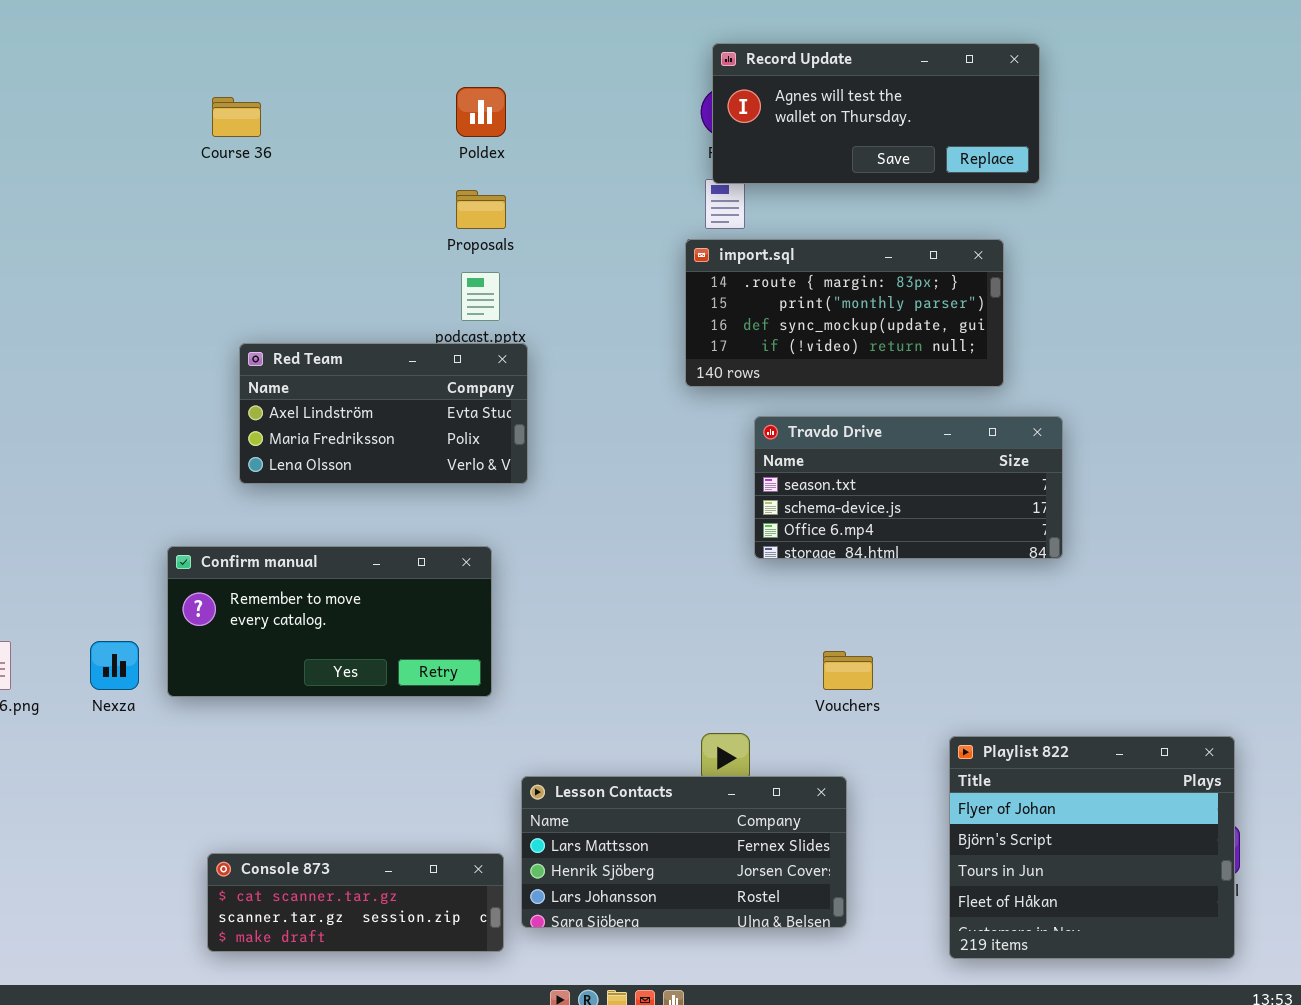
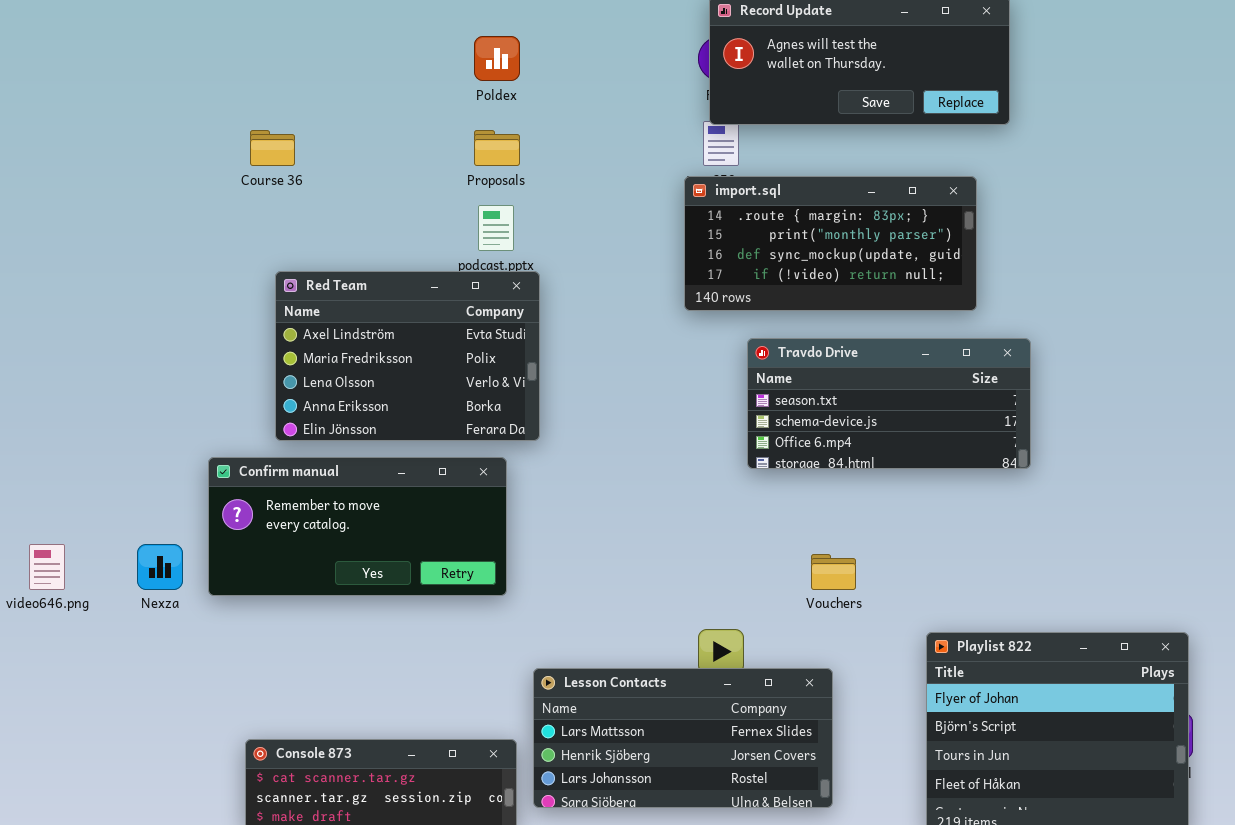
Course 36: [212,97,261,137] -> [250,130,295,166], moved
Red Team: [239,343,528,484] -> [275,271,540,441], resized

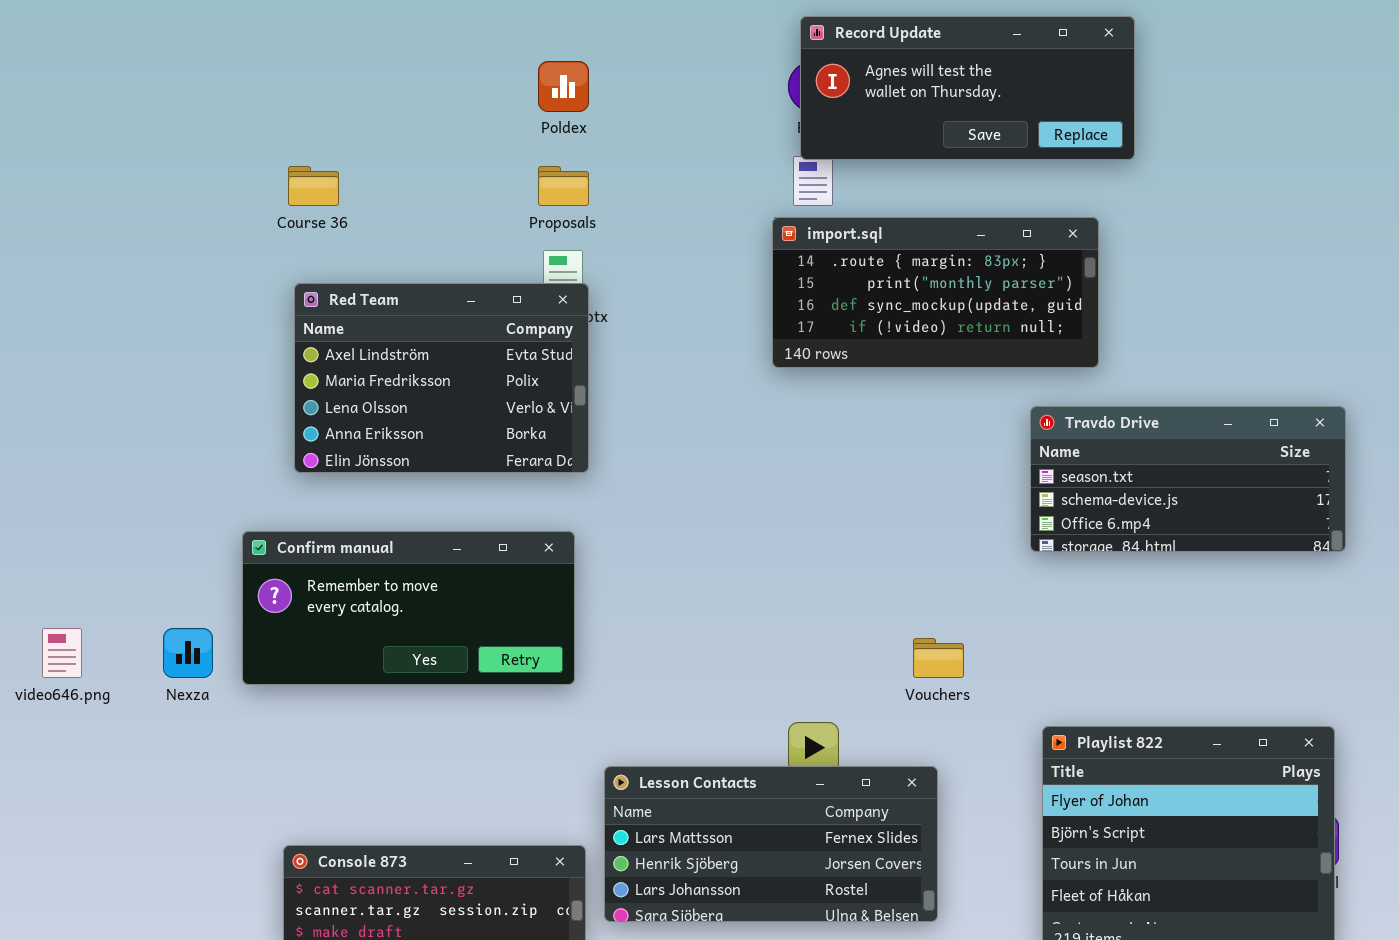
Red Team: [275,271,540,441] -> [294,283,589,473], moved
Travdo Drive: [747,338,1031,469] -> [1030,406,1346,552], moved

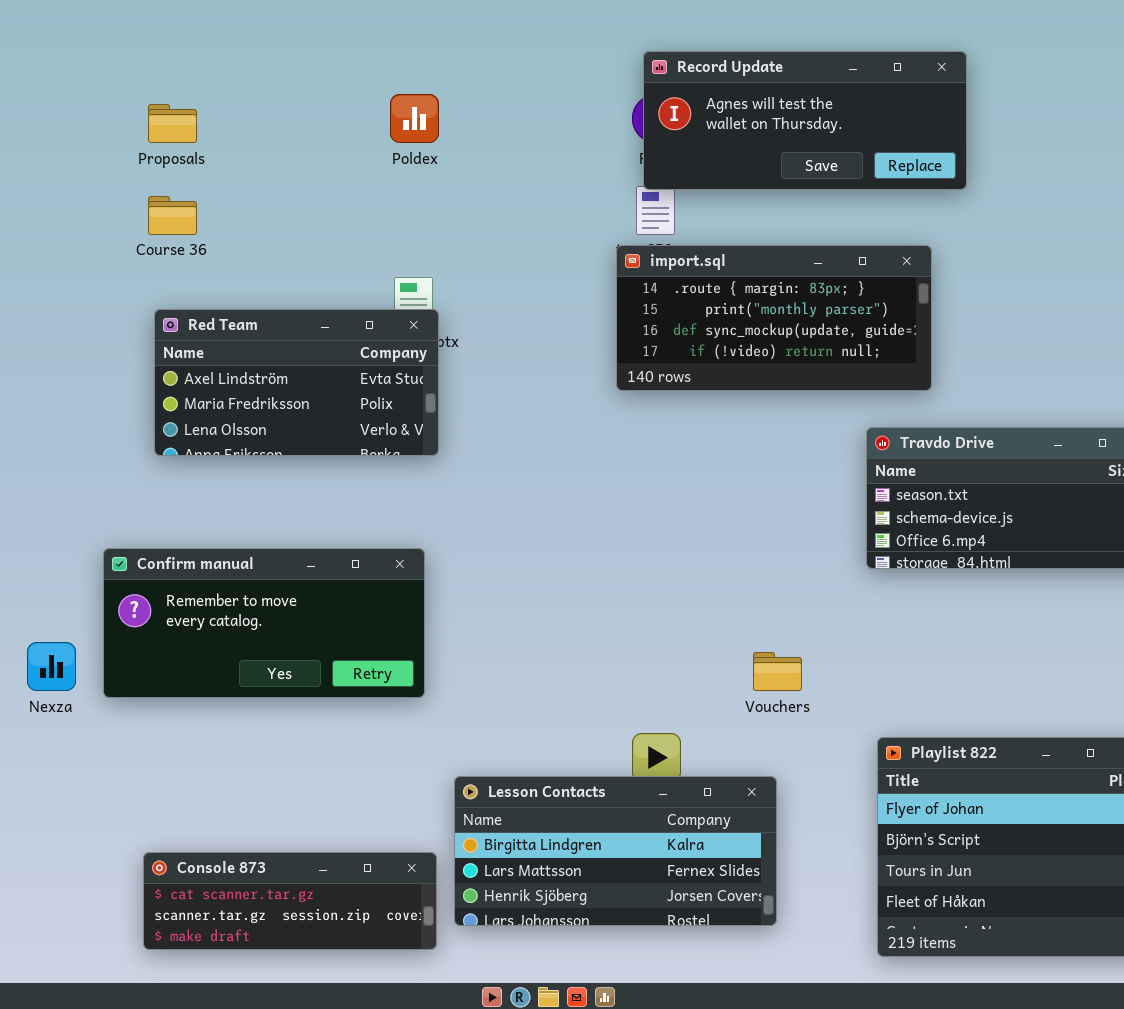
Proposals: [538,166,589,206] -> [148,104,197,143], moved
Red Team: [294,283,589,473] -> [154,309,439,456], resized
Lesson Contacts: [604,766,938,922] -> [454,776,777,926], scrolled up 1 row

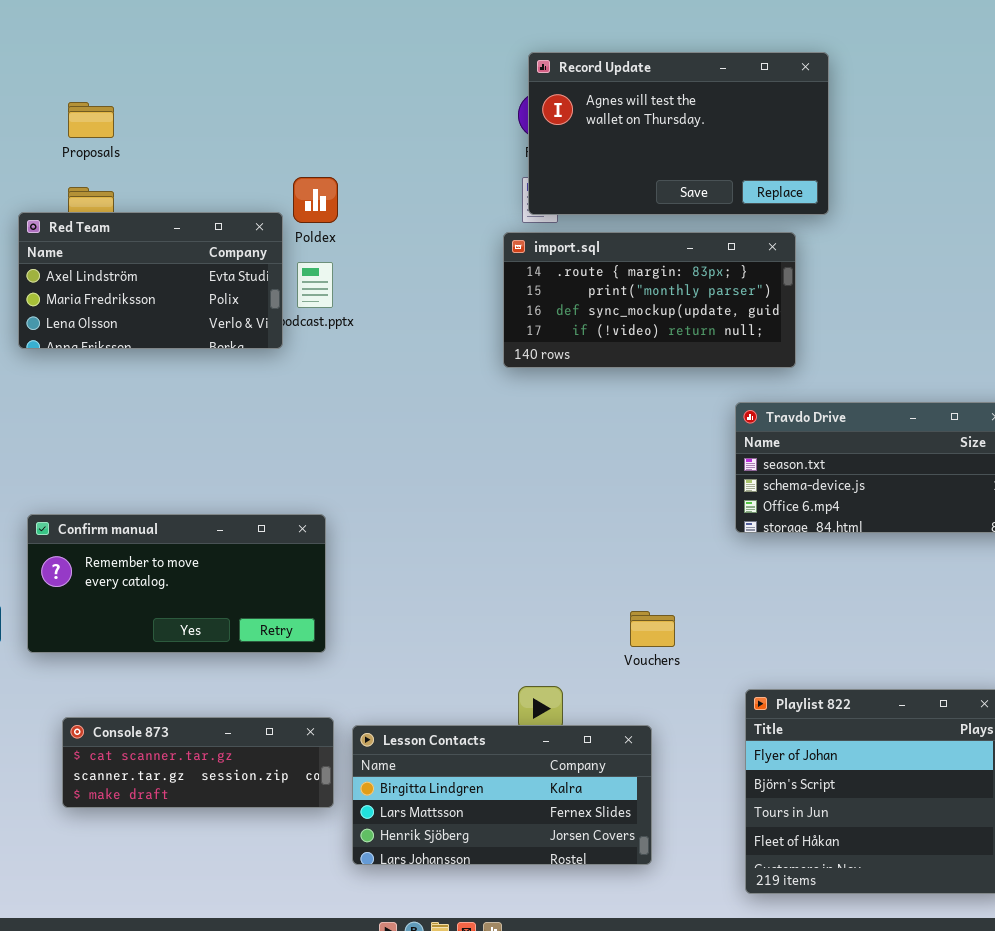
Record Update: [643,51,967,190] -> [528,52,829,215], resized
Poldex: [390,94,439,143] -> [293,177,338,223], moved
Red Team: [154,309,439,456] -> [18,212,283,349], moved
Console 873: [143,852,437,950] -> [62,717,334,808], moved

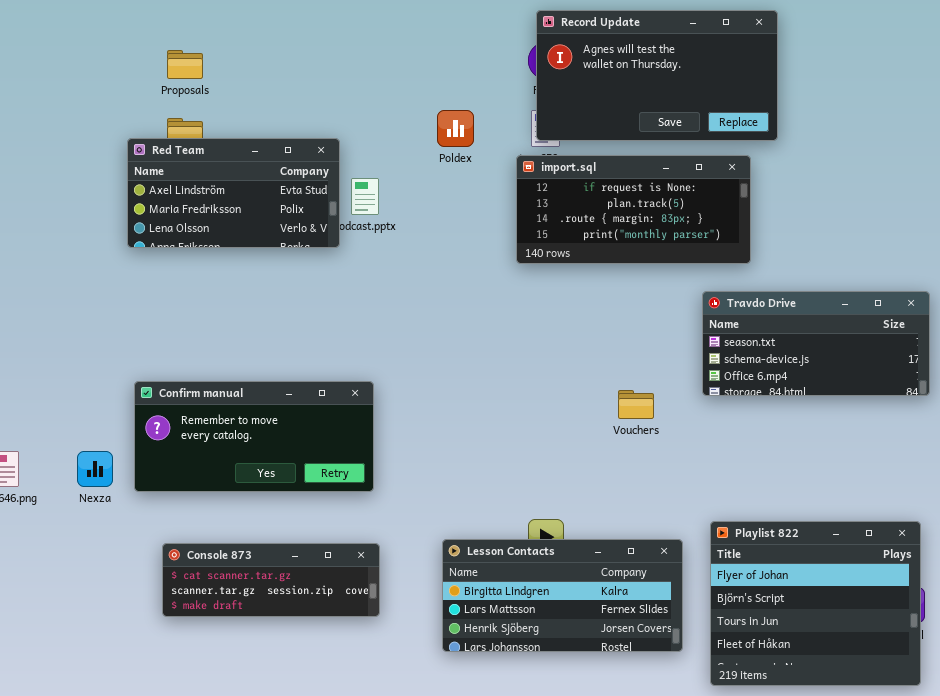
Poldex: [293,177,338,223] -> [437,110,474,147], moved
import.sql: [503,232,796,368] -> [516,155,751,264], scrolled up 2 rows
Vouchers: [630,611,675,647] -> [618,390,654,419], moved
Lesson Contacts: [352,725,652,865] -> [442,539,683,652], moved

